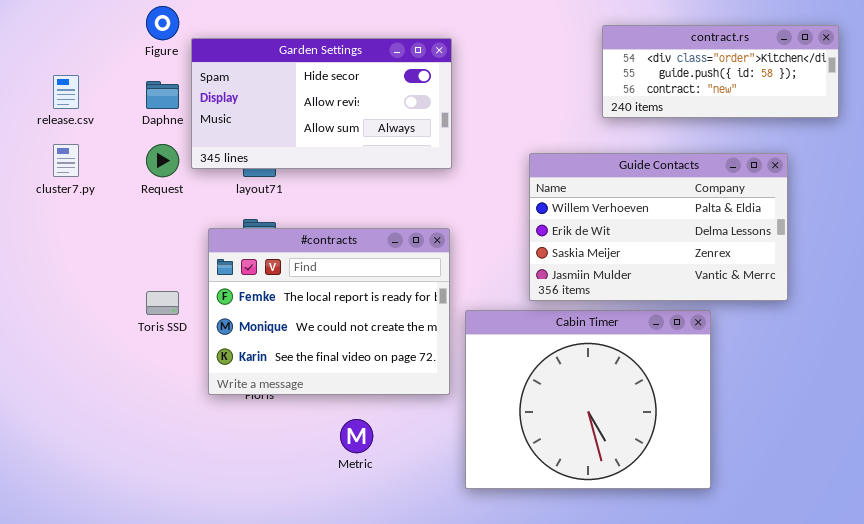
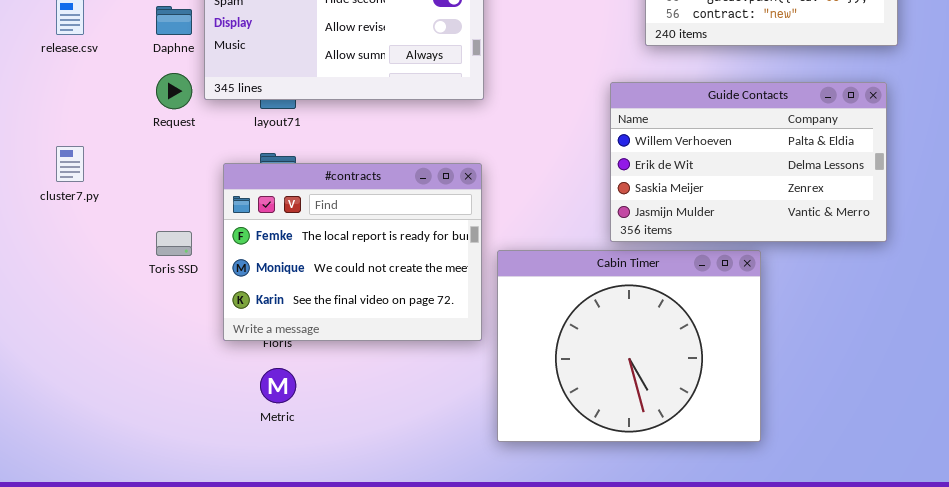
cluster7.py: [53,144,79,177] -> [56,146,84,182], moved
Guide Contacts: [529,153,788,301] -> [610,82,887,242], moved
Metric: [340,419,373,453] -> [260,368,296,403], moved

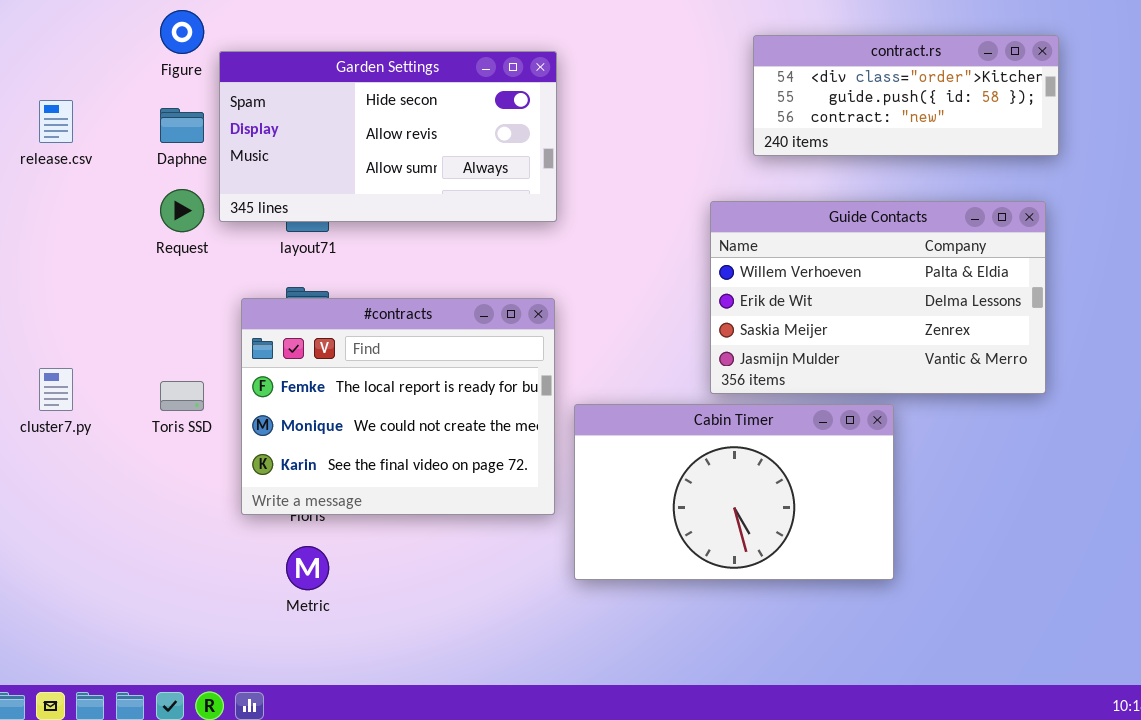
cluster7.py: [56,146,84,182] -> [39,368,73,411], moved
Cabin Timer: [497,250,761,442] -> [574,404,894,580], resized

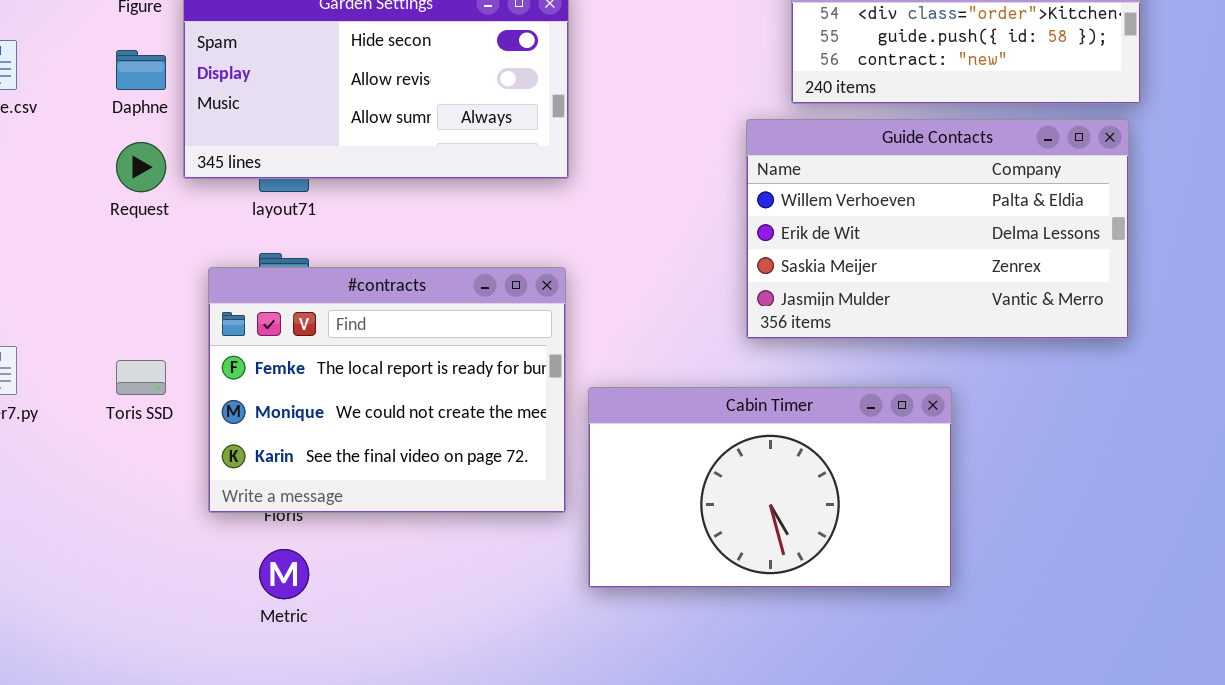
Guide Contacts: [710,201,1046,394] -> [746,119,1129,339], moved

